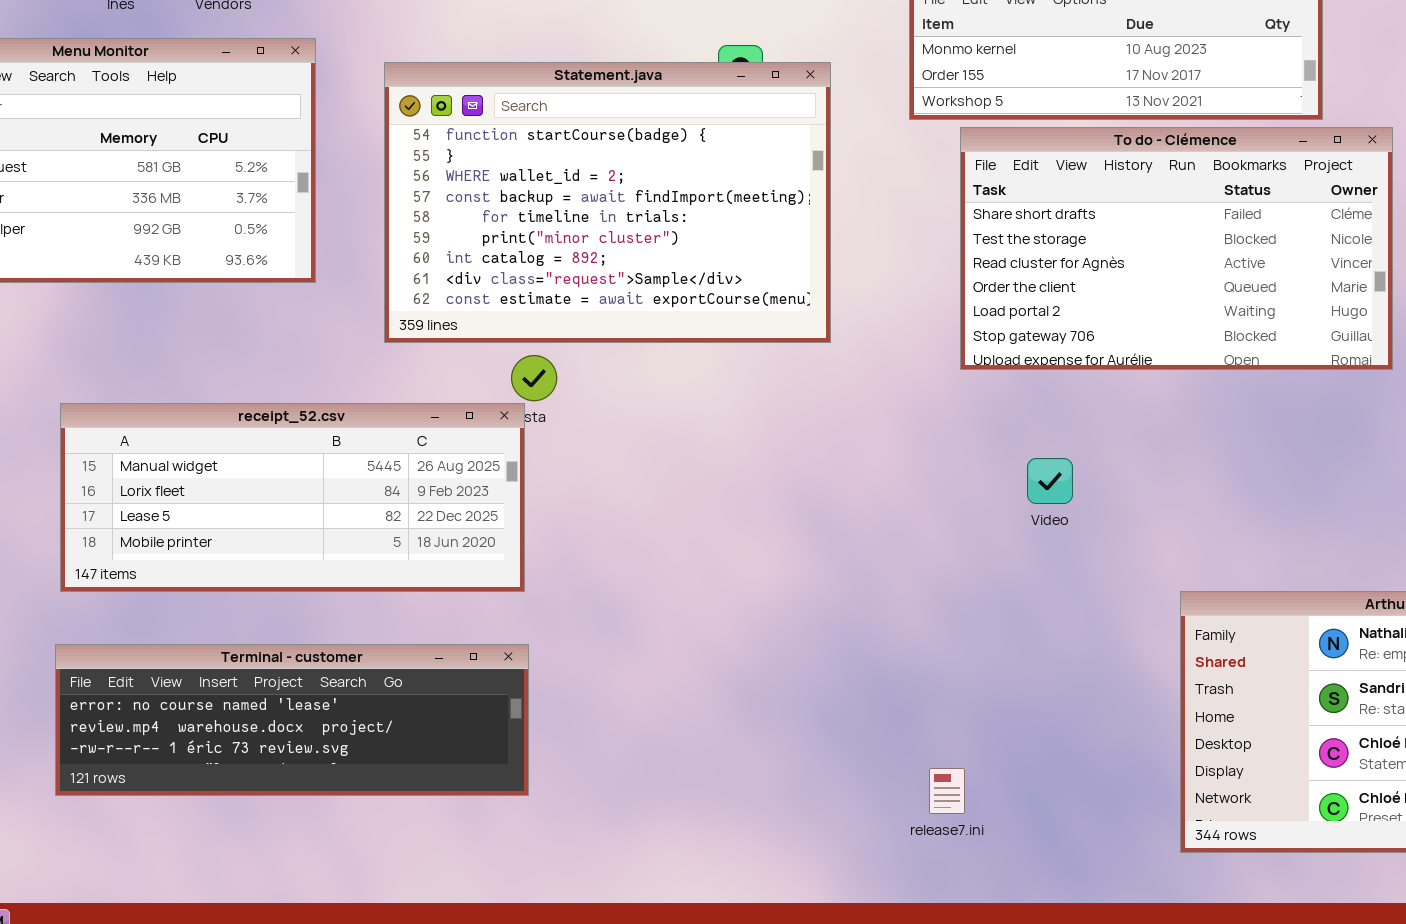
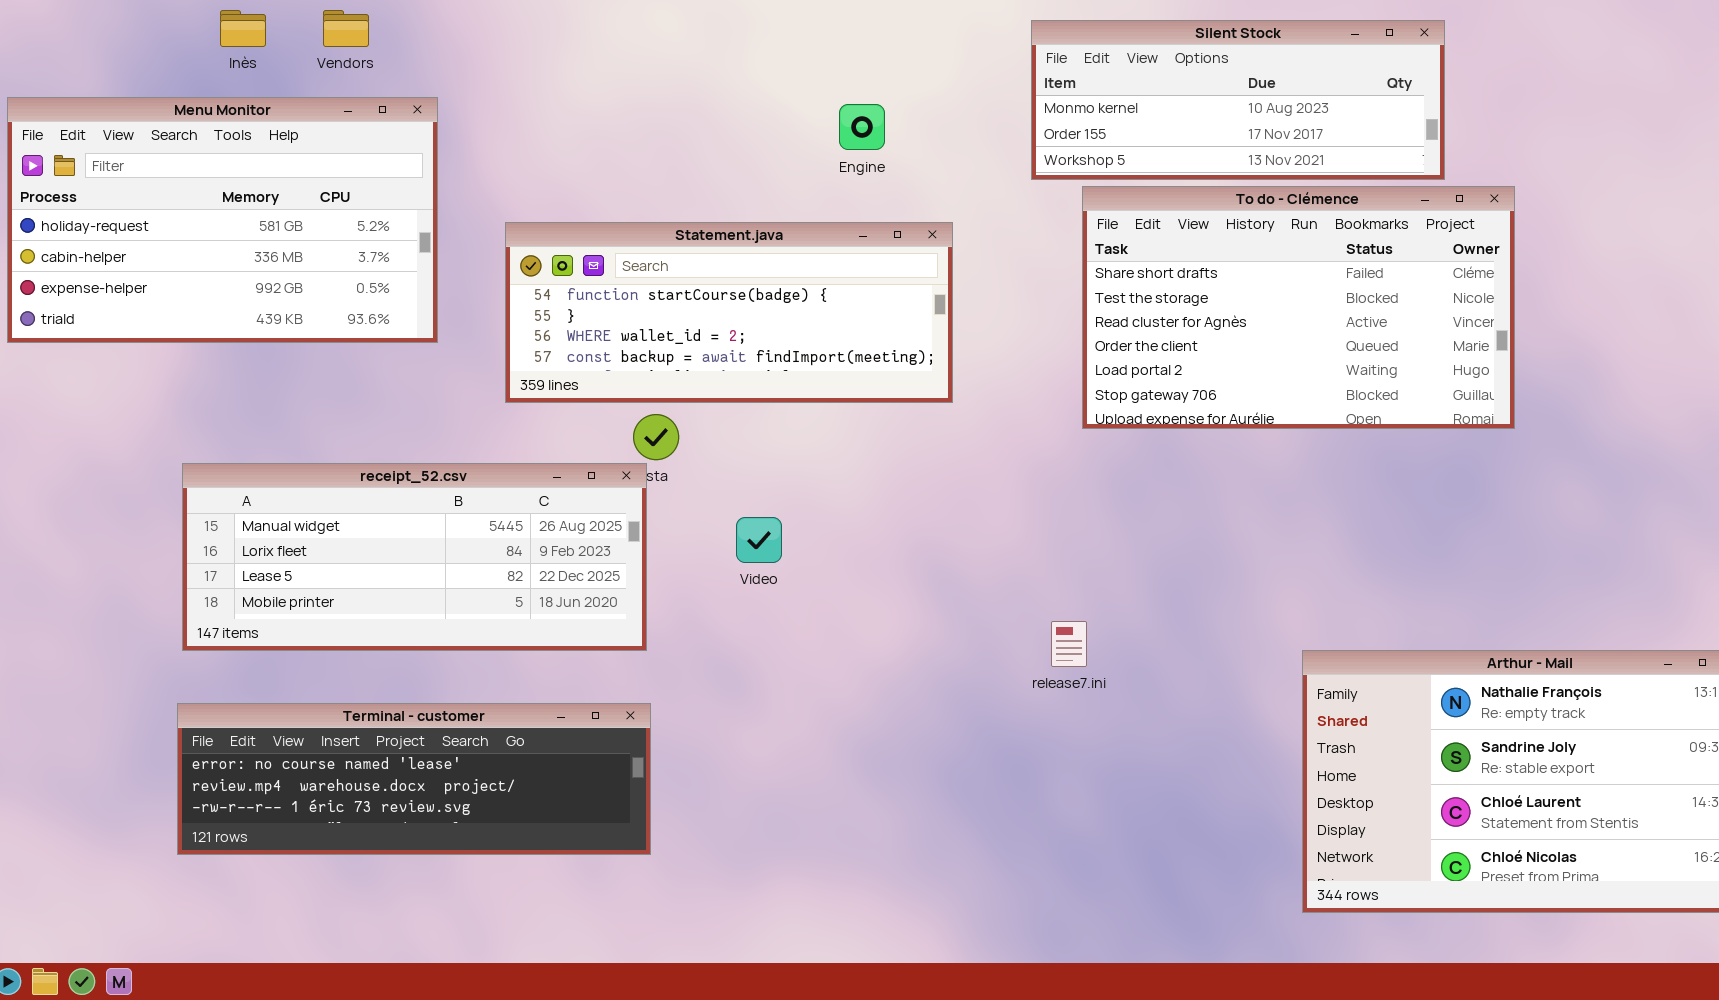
Statement.java: [384,62,831,343] -> [505,222,953,403], resized
Video: [1027,458,1073,504] -> [736,517,782,563], moved
release7.ini: [929,768,965,814] -> [1051,621,1087,667], moved

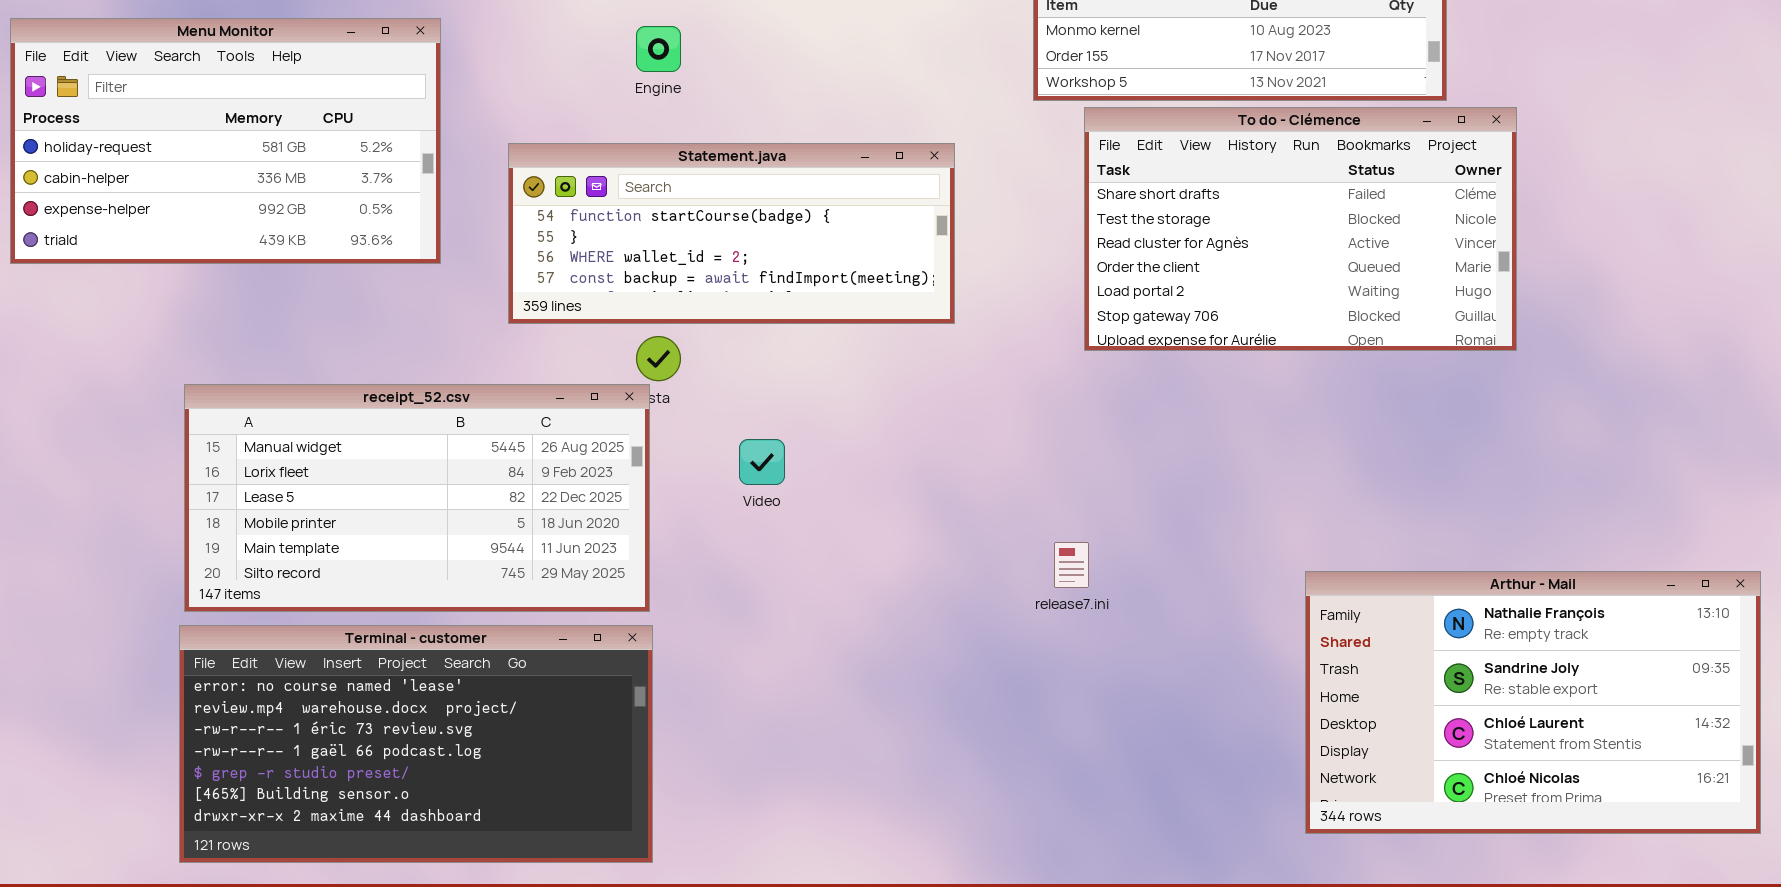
Engine: [839,104,885,150] -> [636,26,681,72], moved
receipt_52.csv: [182,463,647,651] -> [184,384,650,612], resized
Terminal - customer: [177,703,651,855] -> [179,625,653,863], resized

